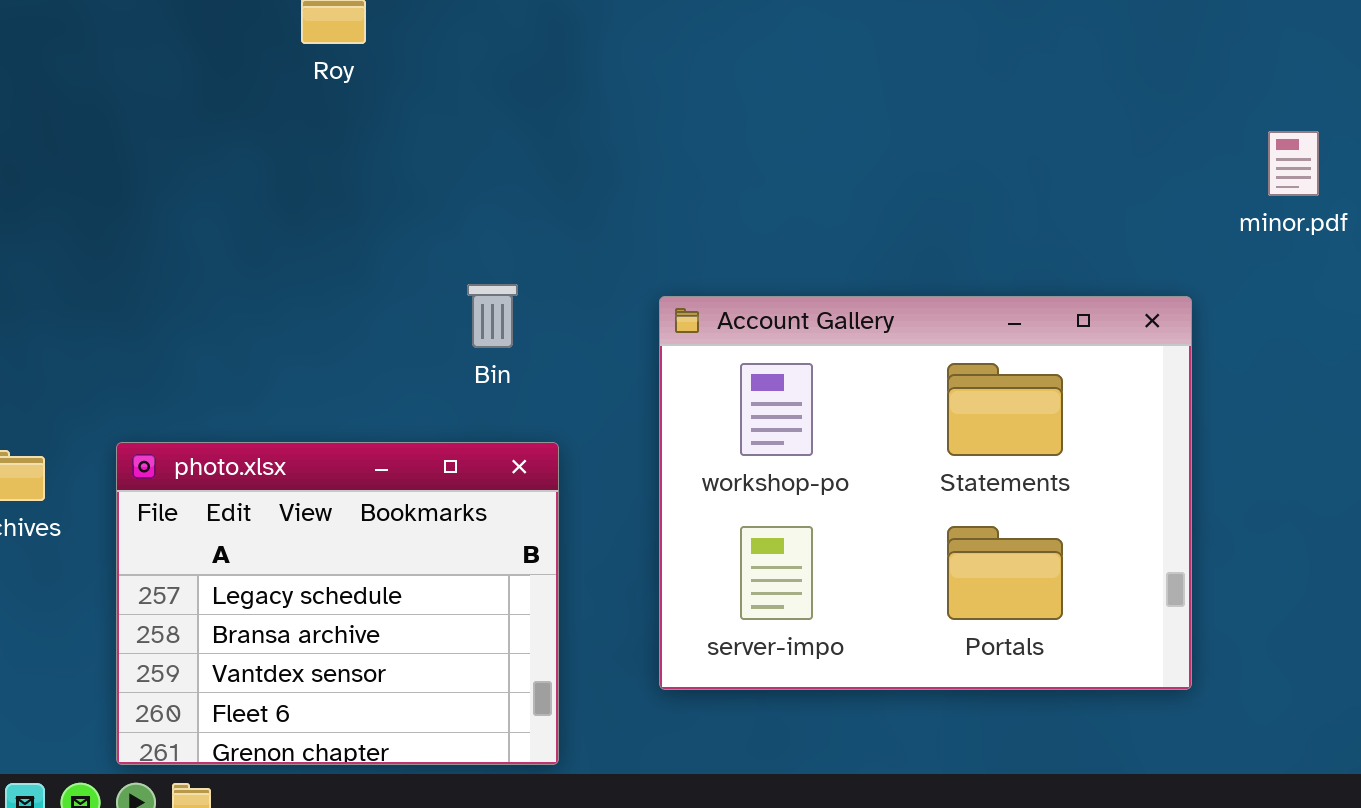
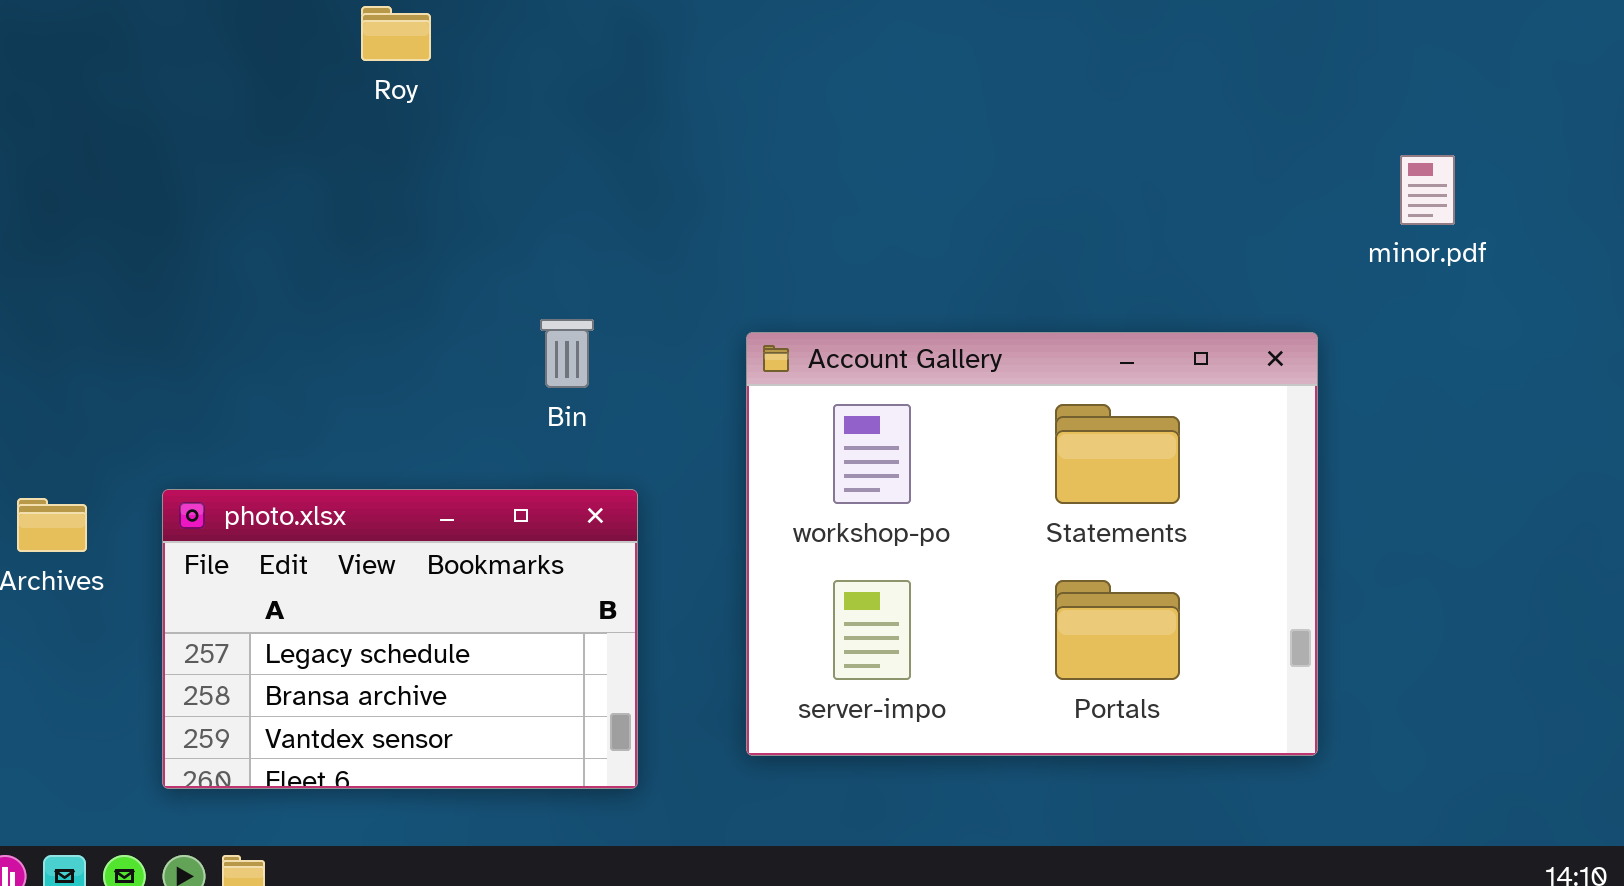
photo.xlsx: [116,442,559,765] -> [162,489,638,789], resized

